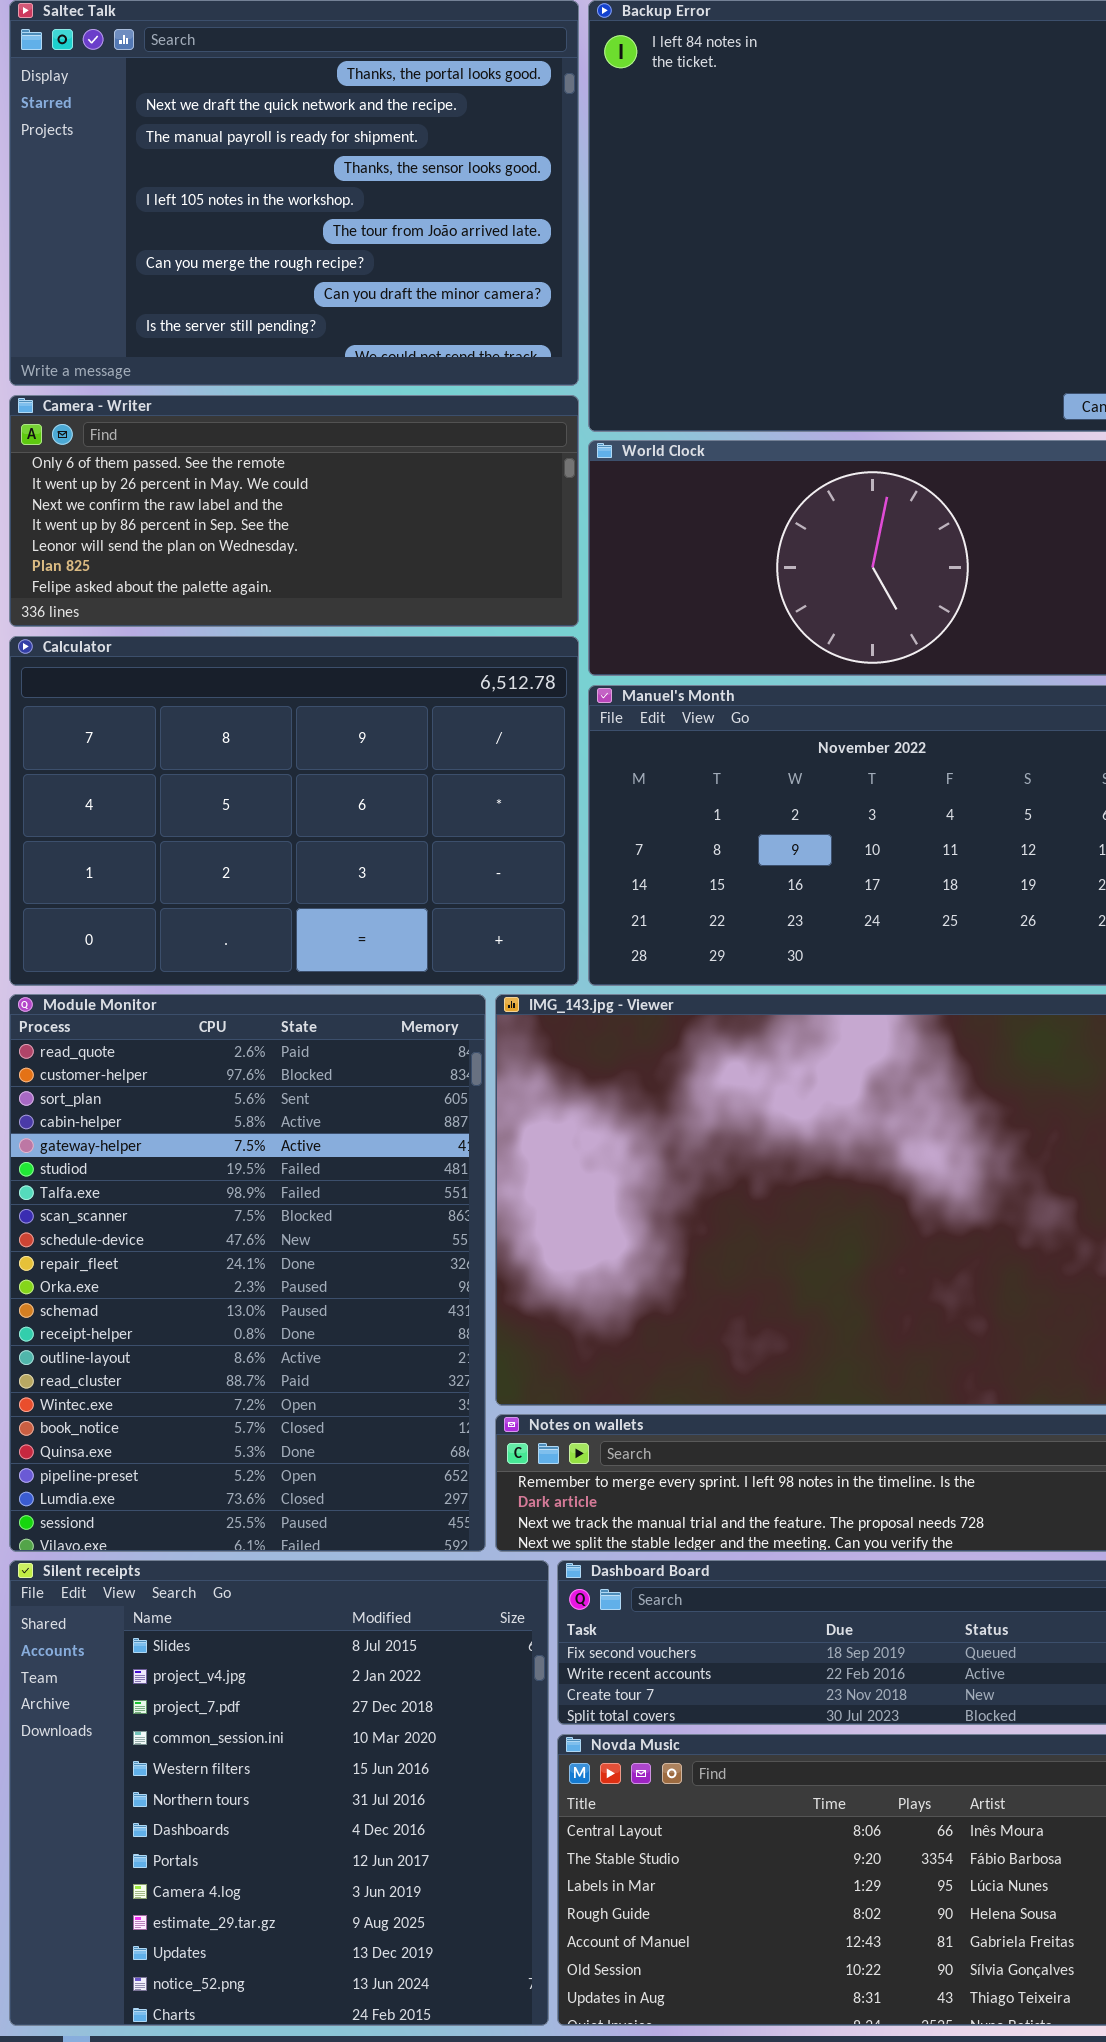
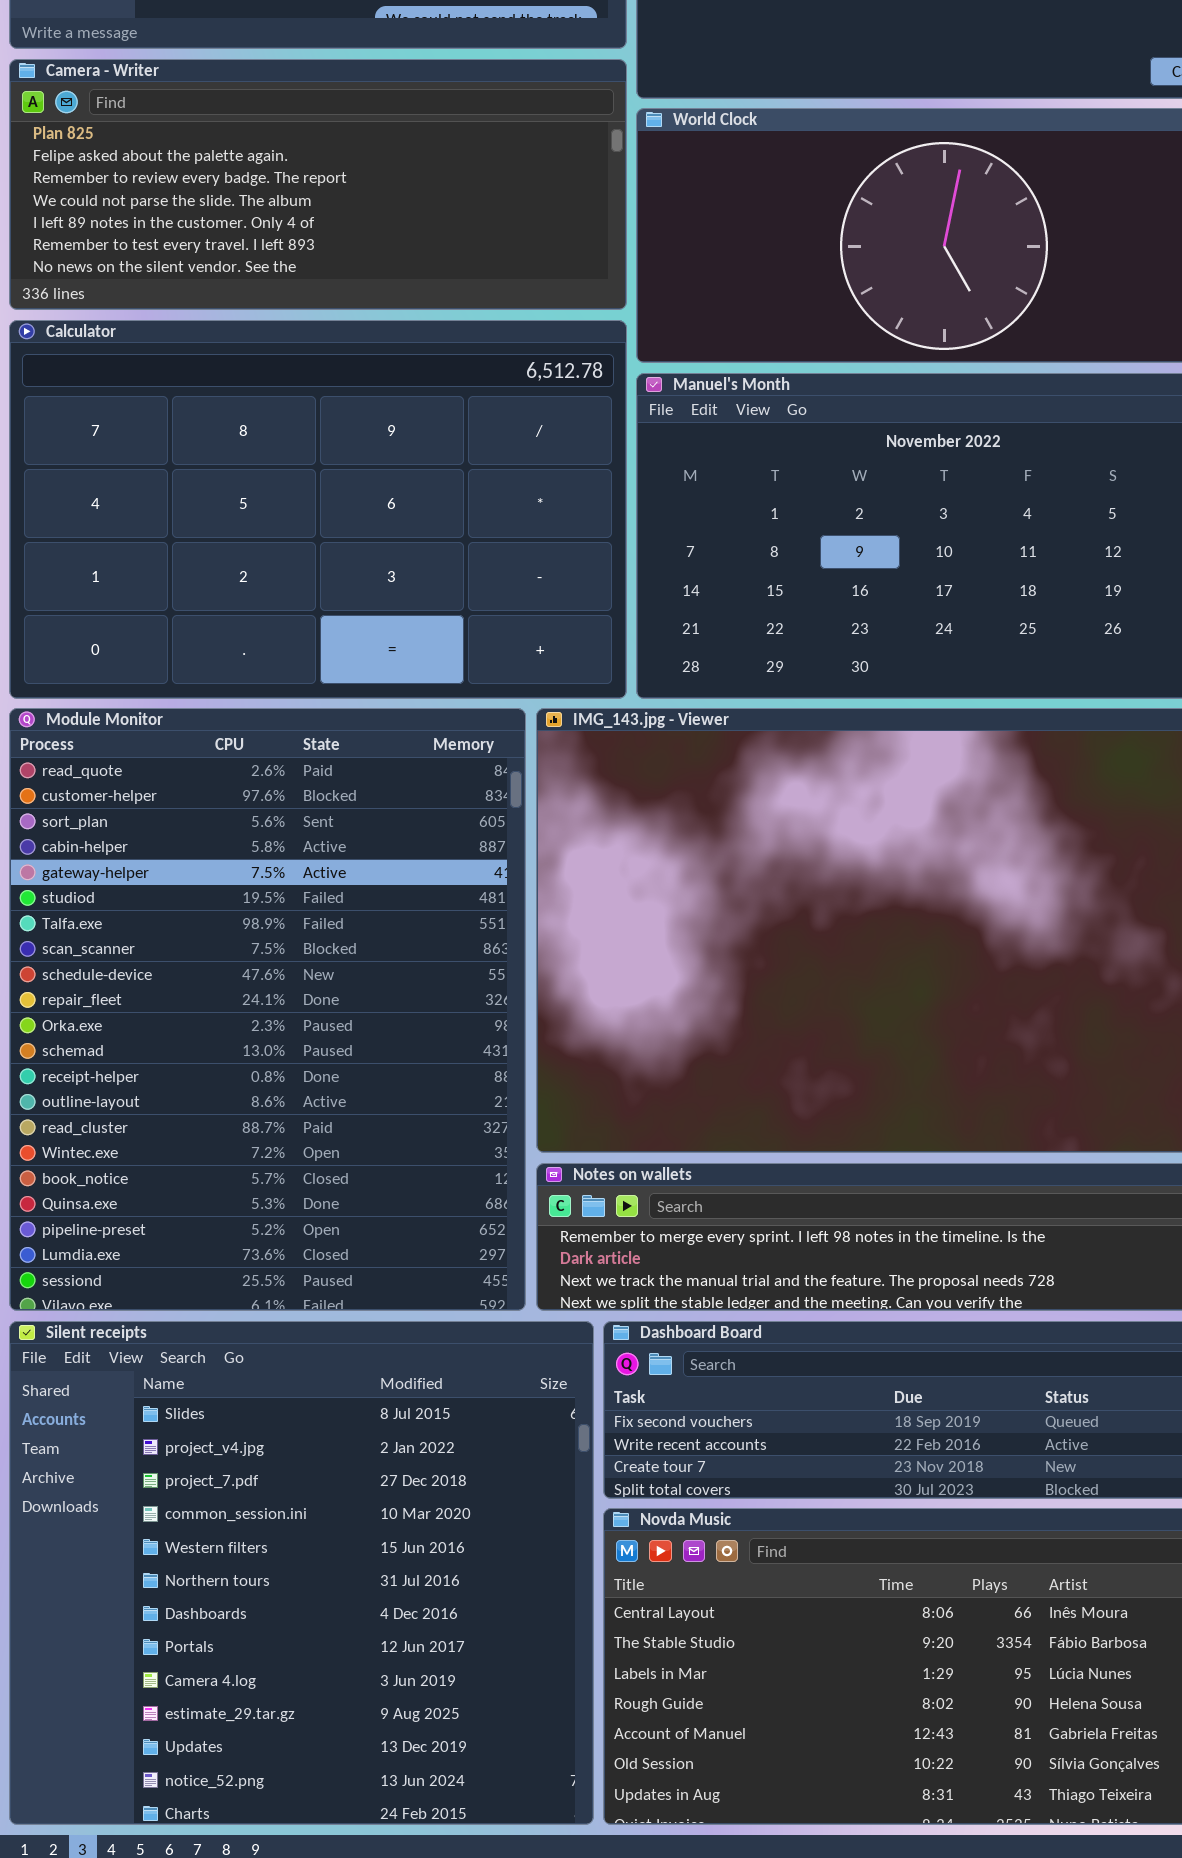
Camera - Writer: [9,395,579,627] -> [9,59,627,310], scrolled down 5 rows

